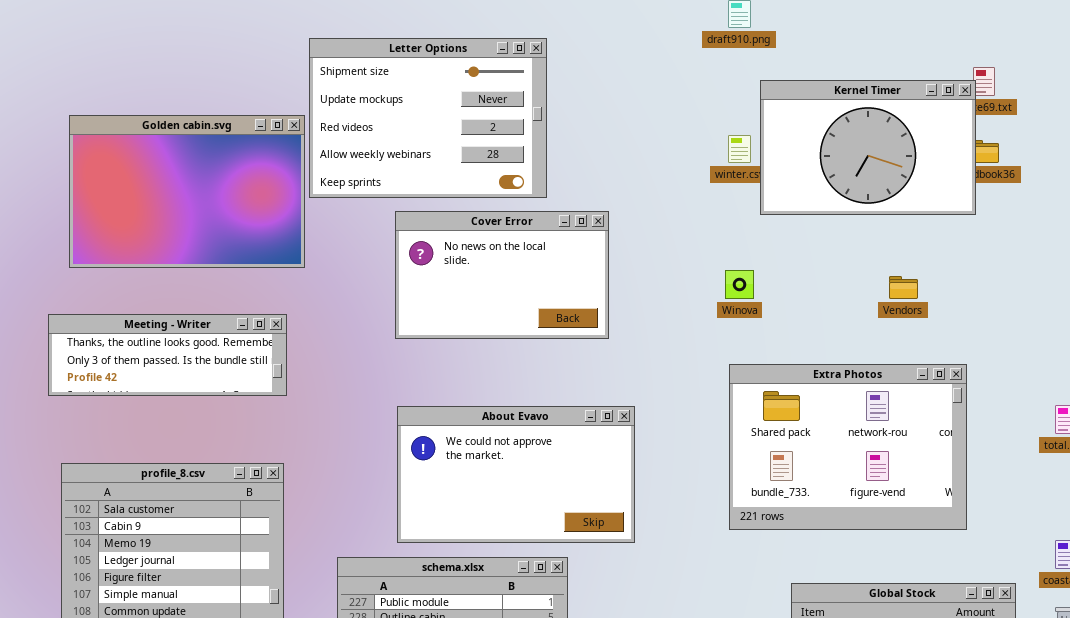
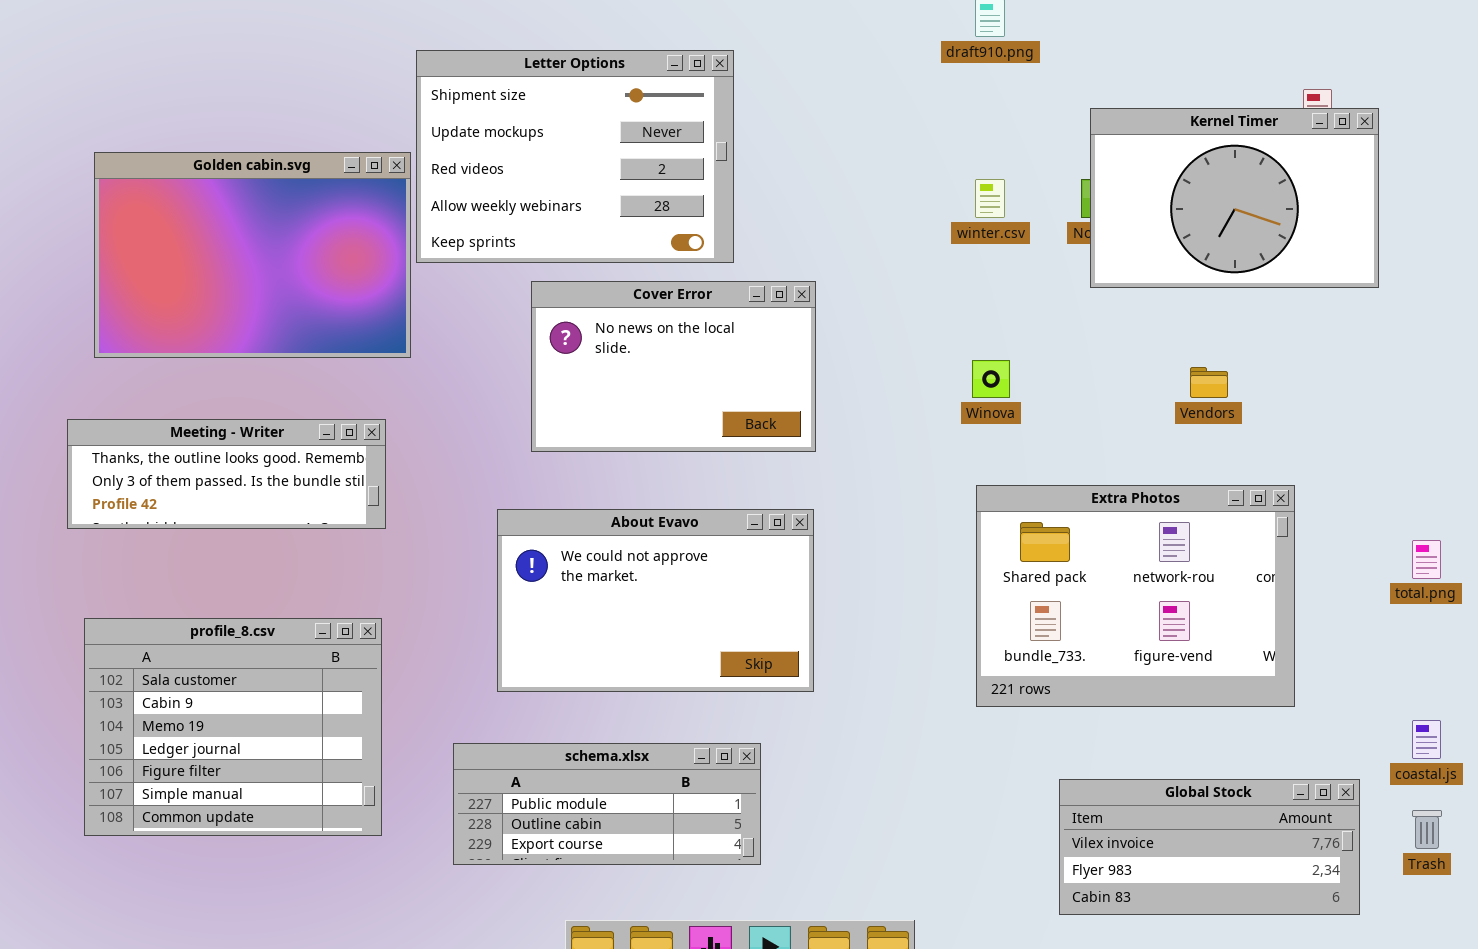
Kernel Timer: [760,80,976,215] -> [1090,108,1379,288], moved
About Evavo: [397,406,635,543] -> [497,509,814,692], moved

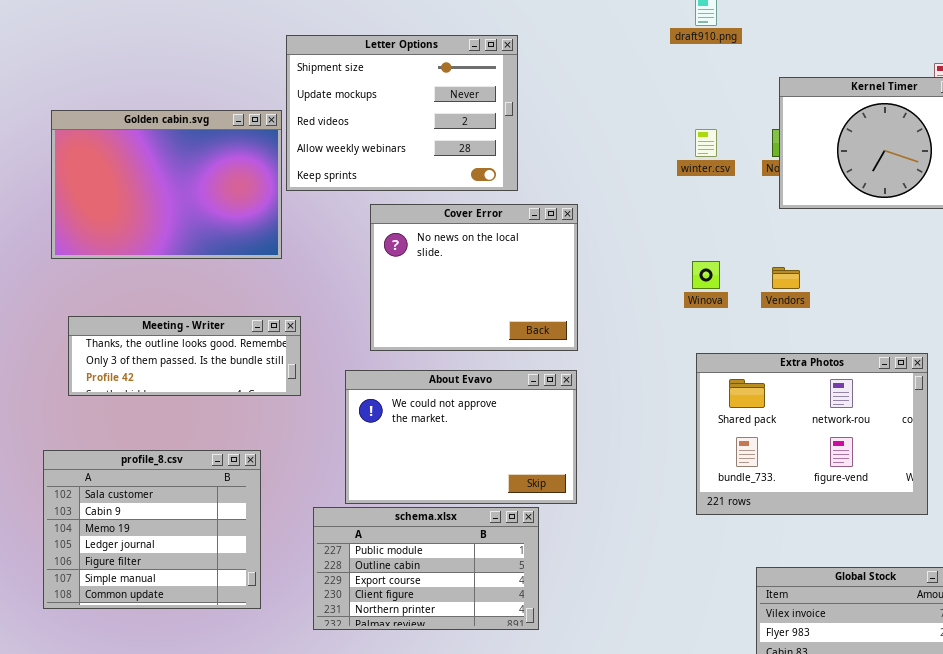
Cover Error: [531,281,816,452] -> [370,204,578,351], resized
Vendors: [1190,367,1228,398] -> [772,267,800,289], moved
Meeting - Writer: [67,419,386,529] -> [68,316,301,396], moved
schema.xlsx: [453,743,761,865] -> [313,507,539,630], resized

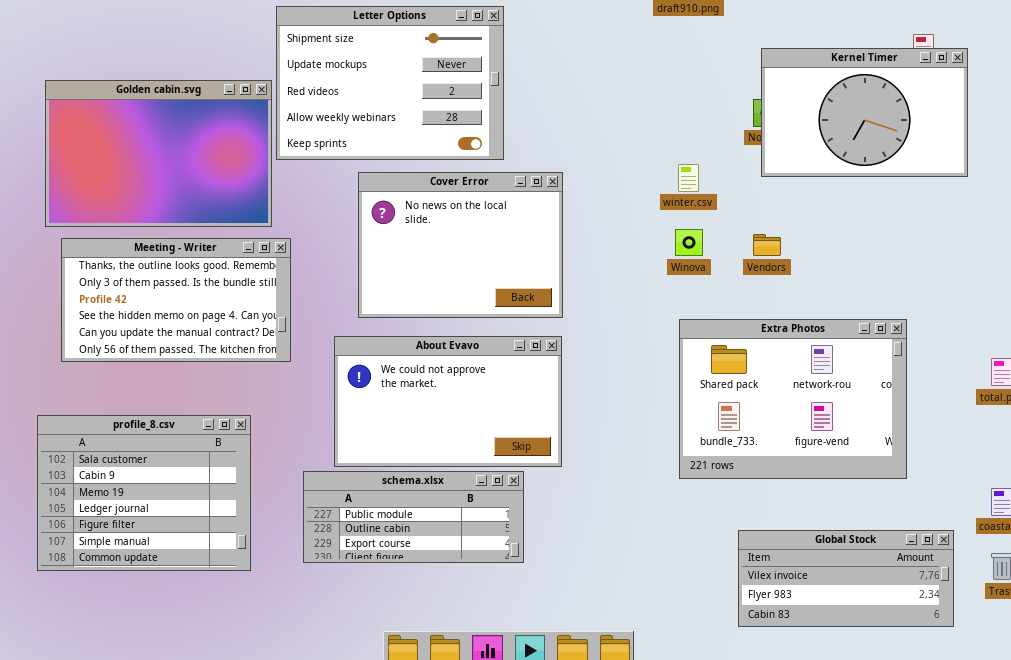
winter.csv: [695,129,717,157] -> [678,164,699,192], moved
Meeting - Writer: [68,316,301,396] -> [61,238,291,362], resized
schema.xlsx: [313,507,539,630] -> [303,471,524,563], resized

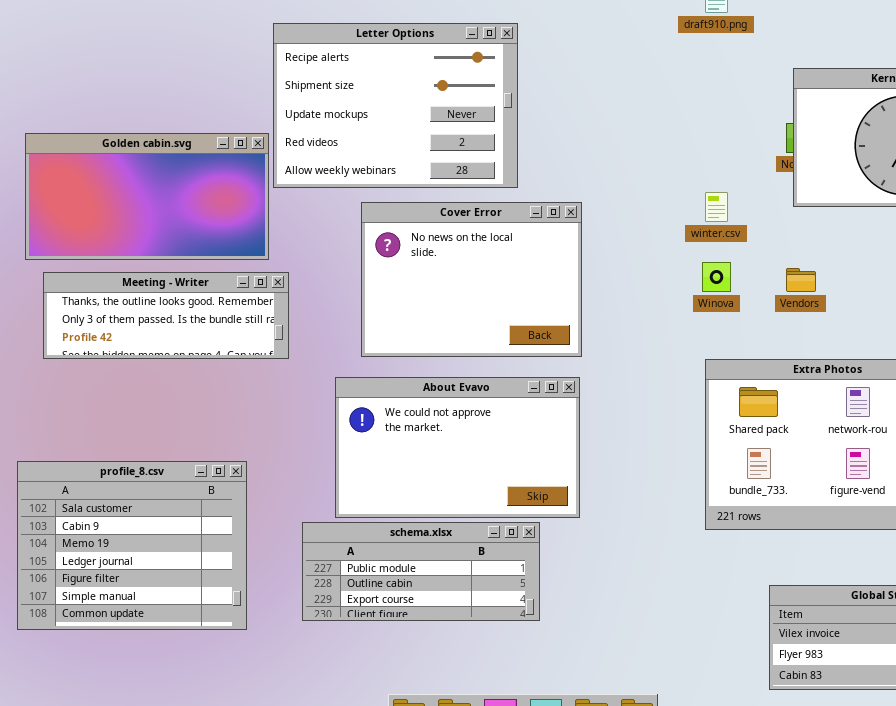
Letter Options: [276,6,504,160] -> [273,23,518,188], scrolled up 1 row
Golden cabin.svg: [45,80,272,227] -> [25,133,269,260], resized
Meeting - Writer: [61,238,291,362] -> [43,272,289,359], resized

